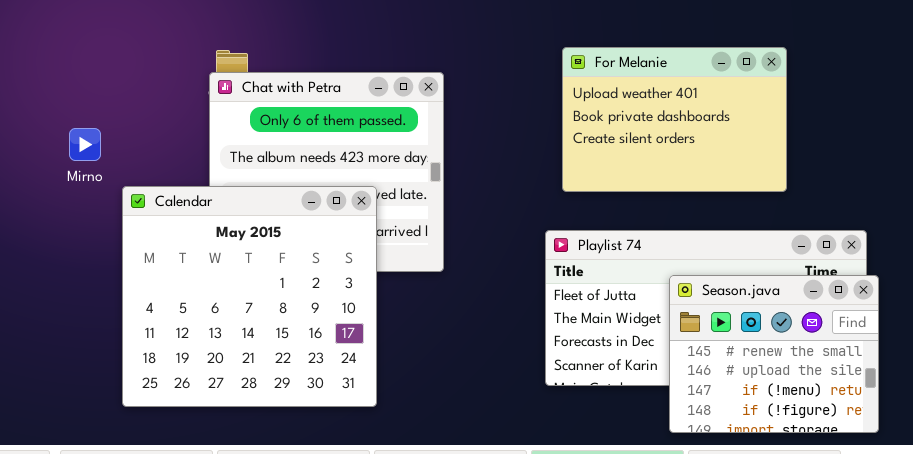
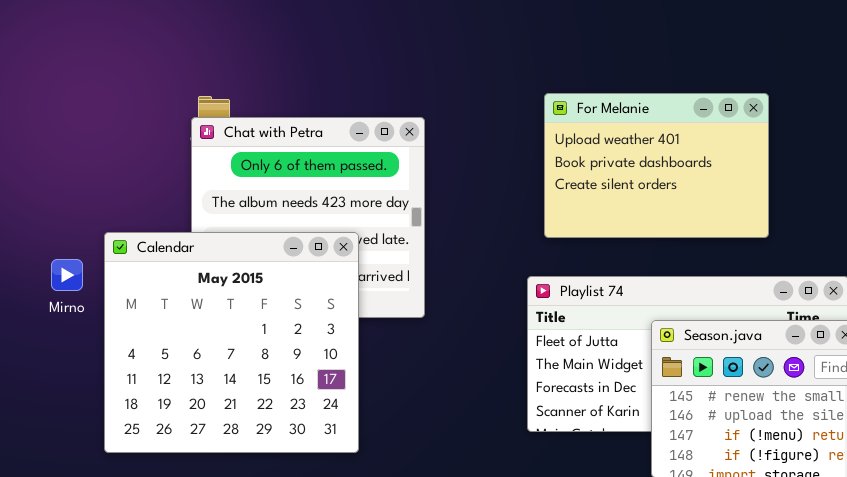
Mirno: [69,128,101,161] -> [51,259,83,291], moved

